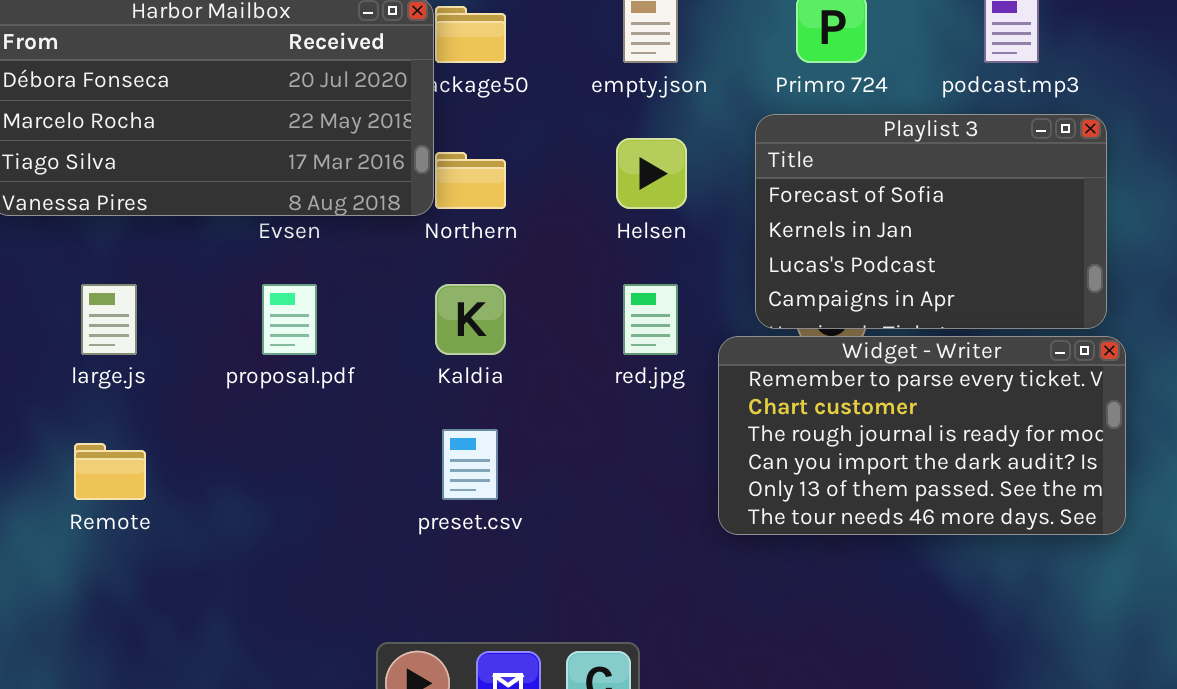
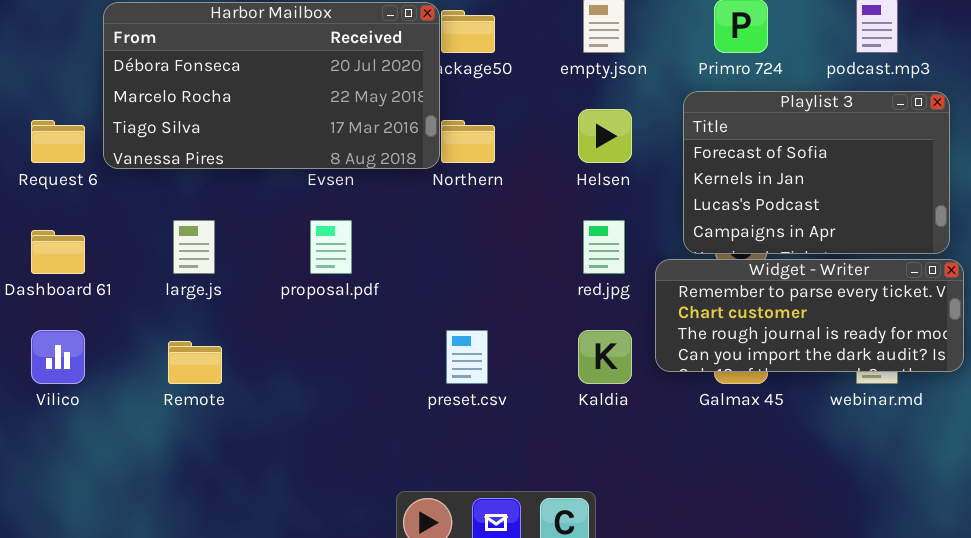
Kaldia: [435,284,506,355] -> [578,330,632,384], moved
Widget - Writer: [718,336,1126,535] -> [655,259,964,372], resized

